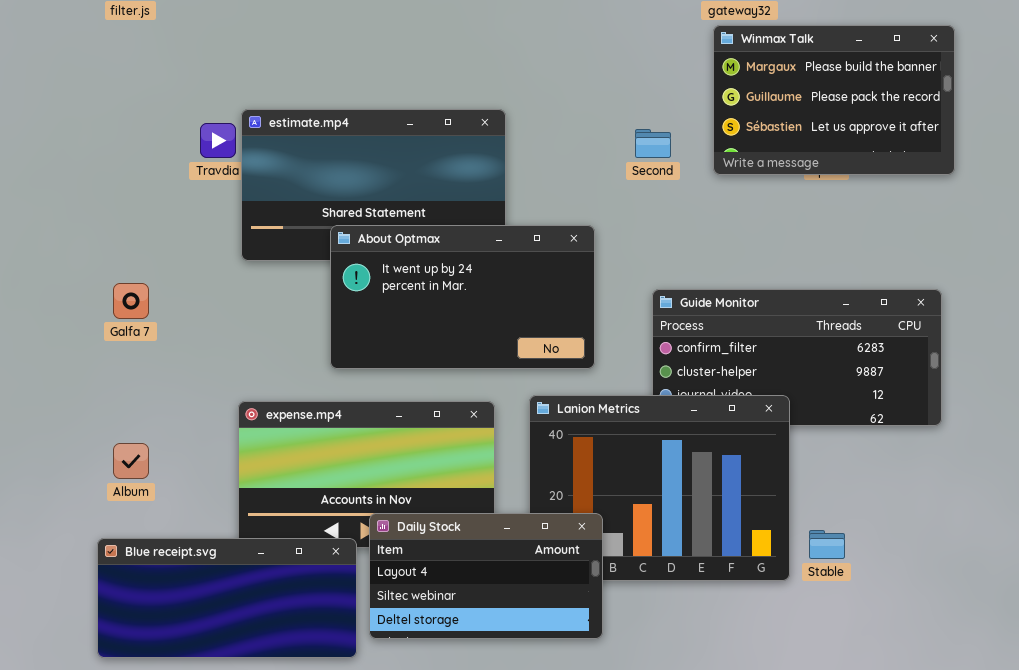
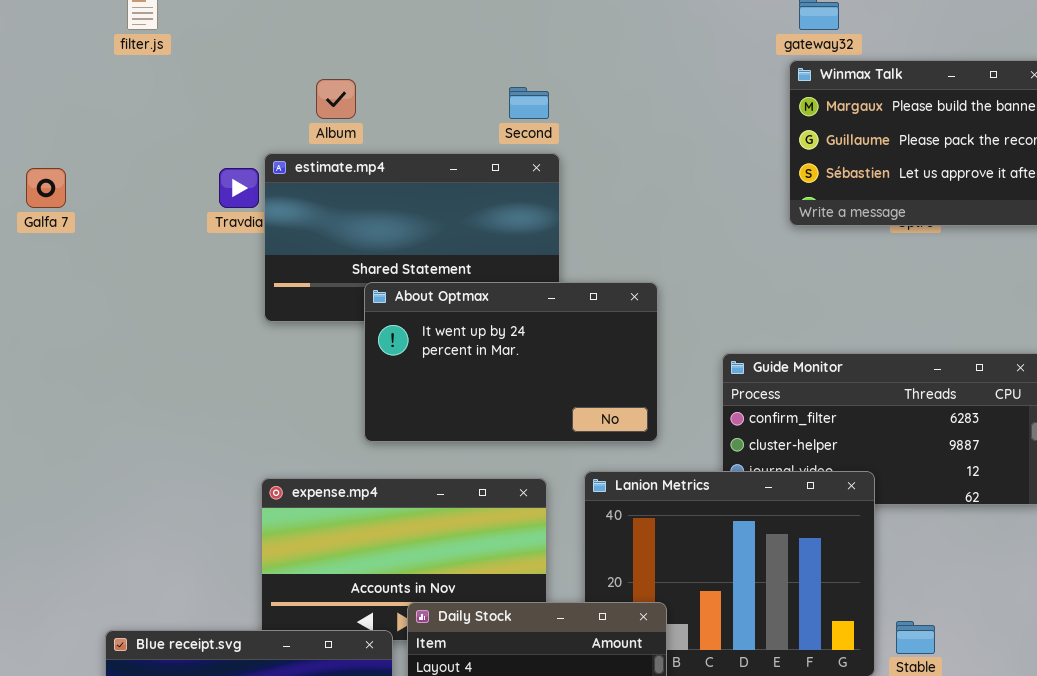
Second: [635,129,671,158] -> [509,87,549,119], moved
Galfa 7: [113,283,149,319] -> [26,168,66,208], moved
Album: [113,443,149,479] -> [316,79,356,119], moved

